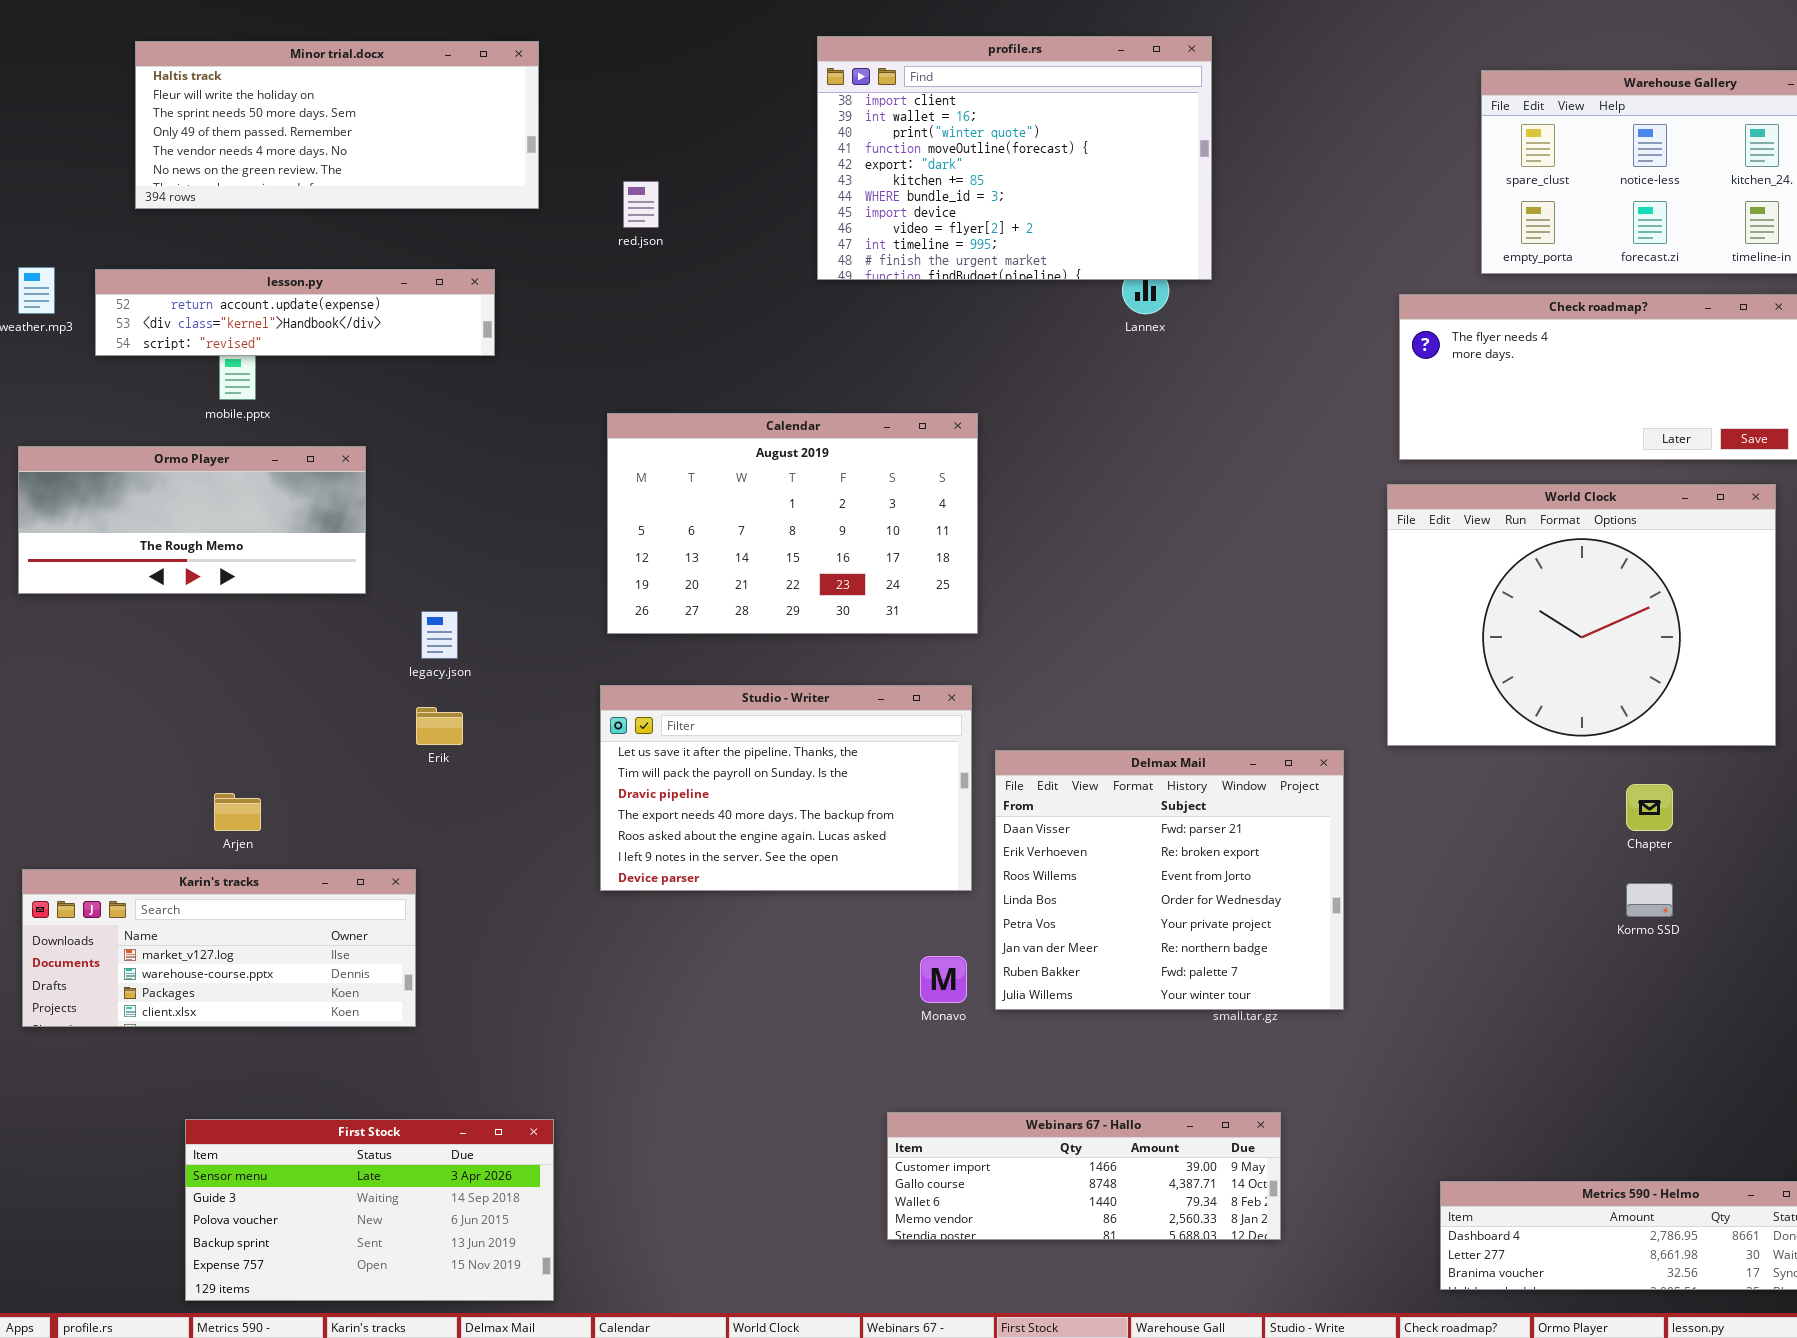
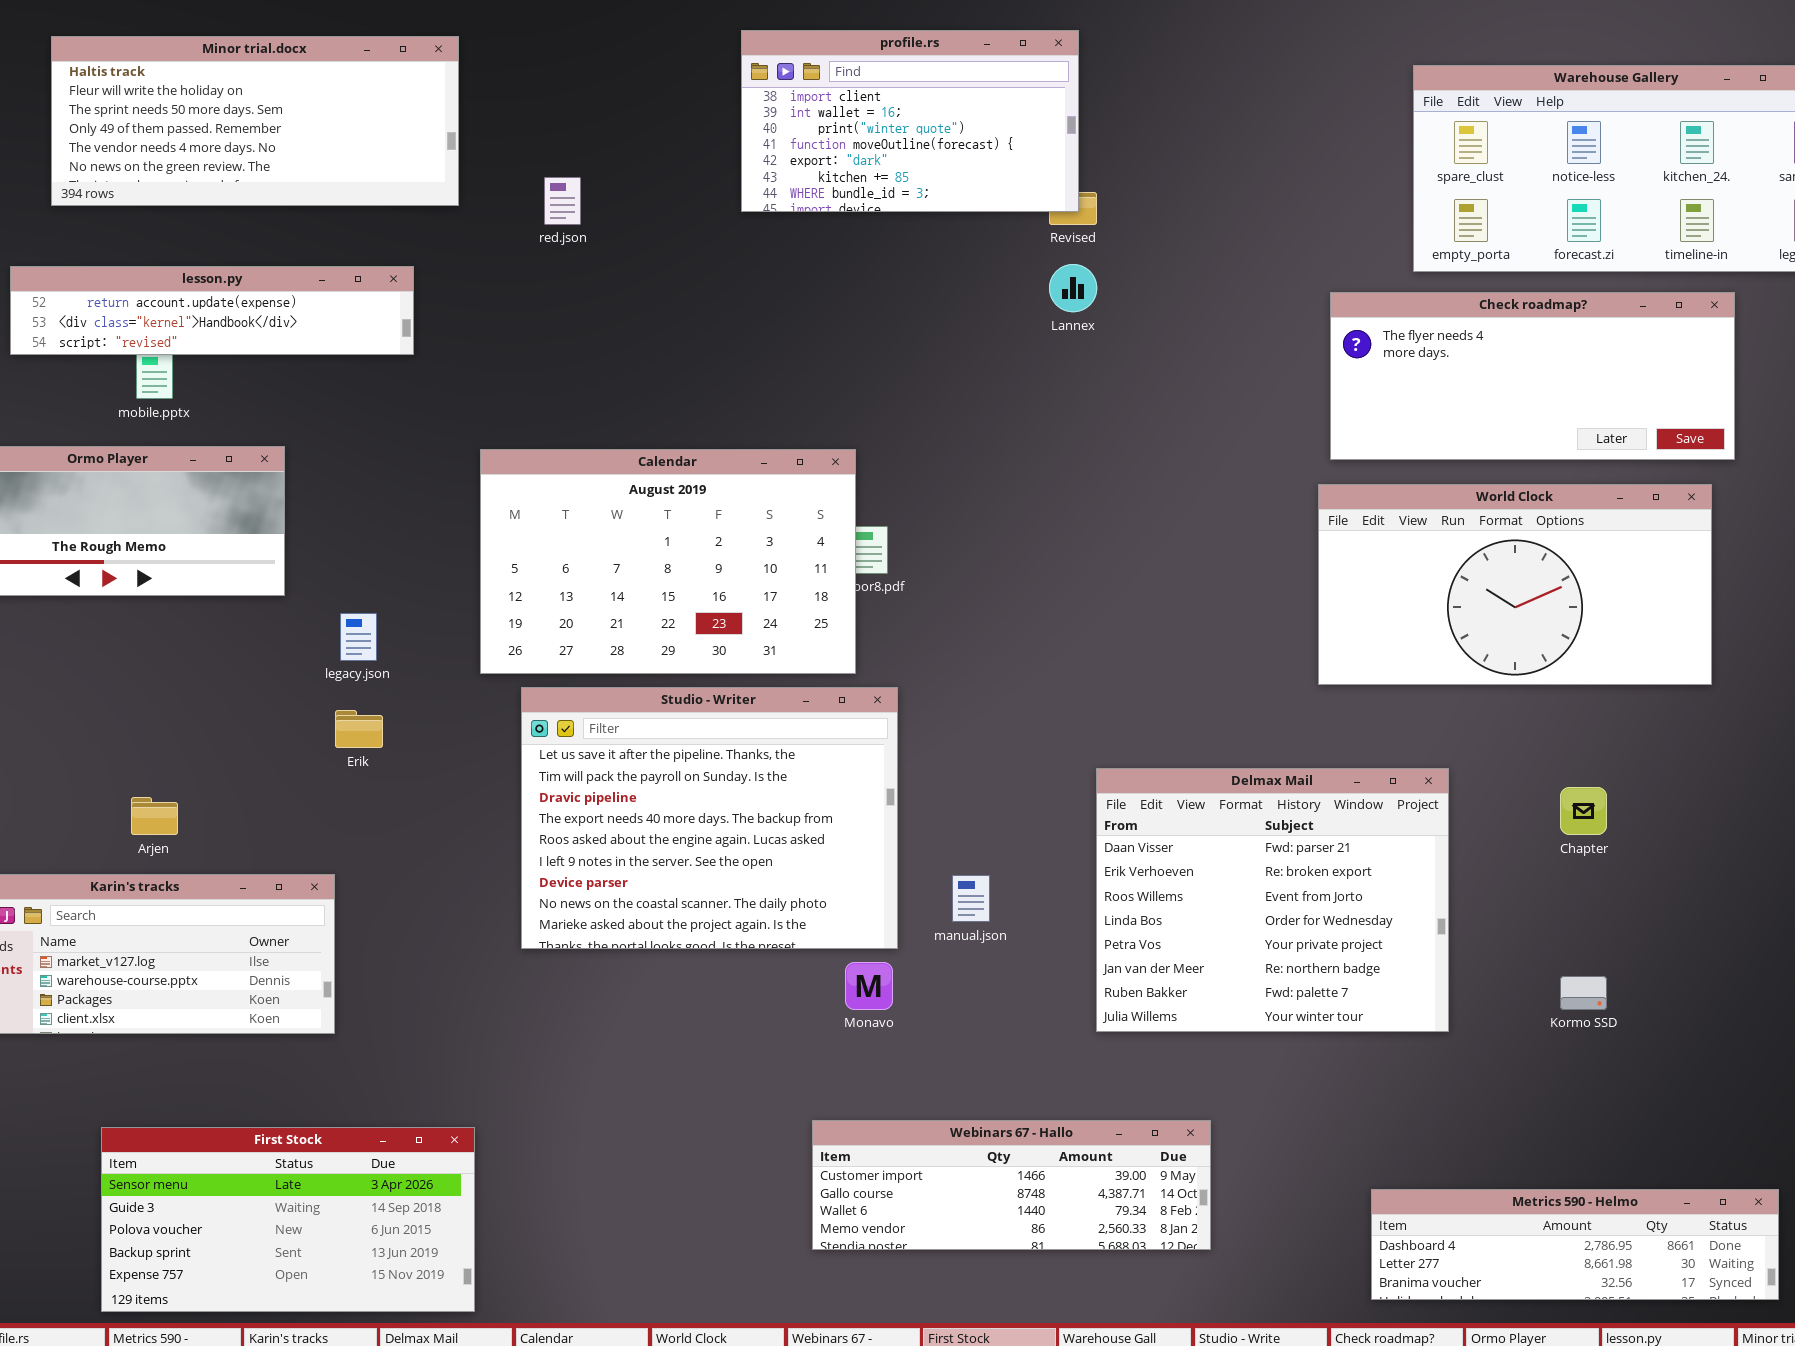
profile.rs: [817,36,1212,280] -> [741,30,1079,212], resized
Calendar: [607,413,978,634] -> [480,449,856,674], moved
World Clock: [1387,484,1776,746] -> [1318,484,1712,685], resized
Studio - Writer: [600,685,972,891] -> [521,687,898,949], resized
Delmax Mail: [995,750,1344,1010] -> [1096,768,1449,1032], moved
Kormo SSD: [1626,883,1673,917] -> [1560,976,1607,1010], moved

